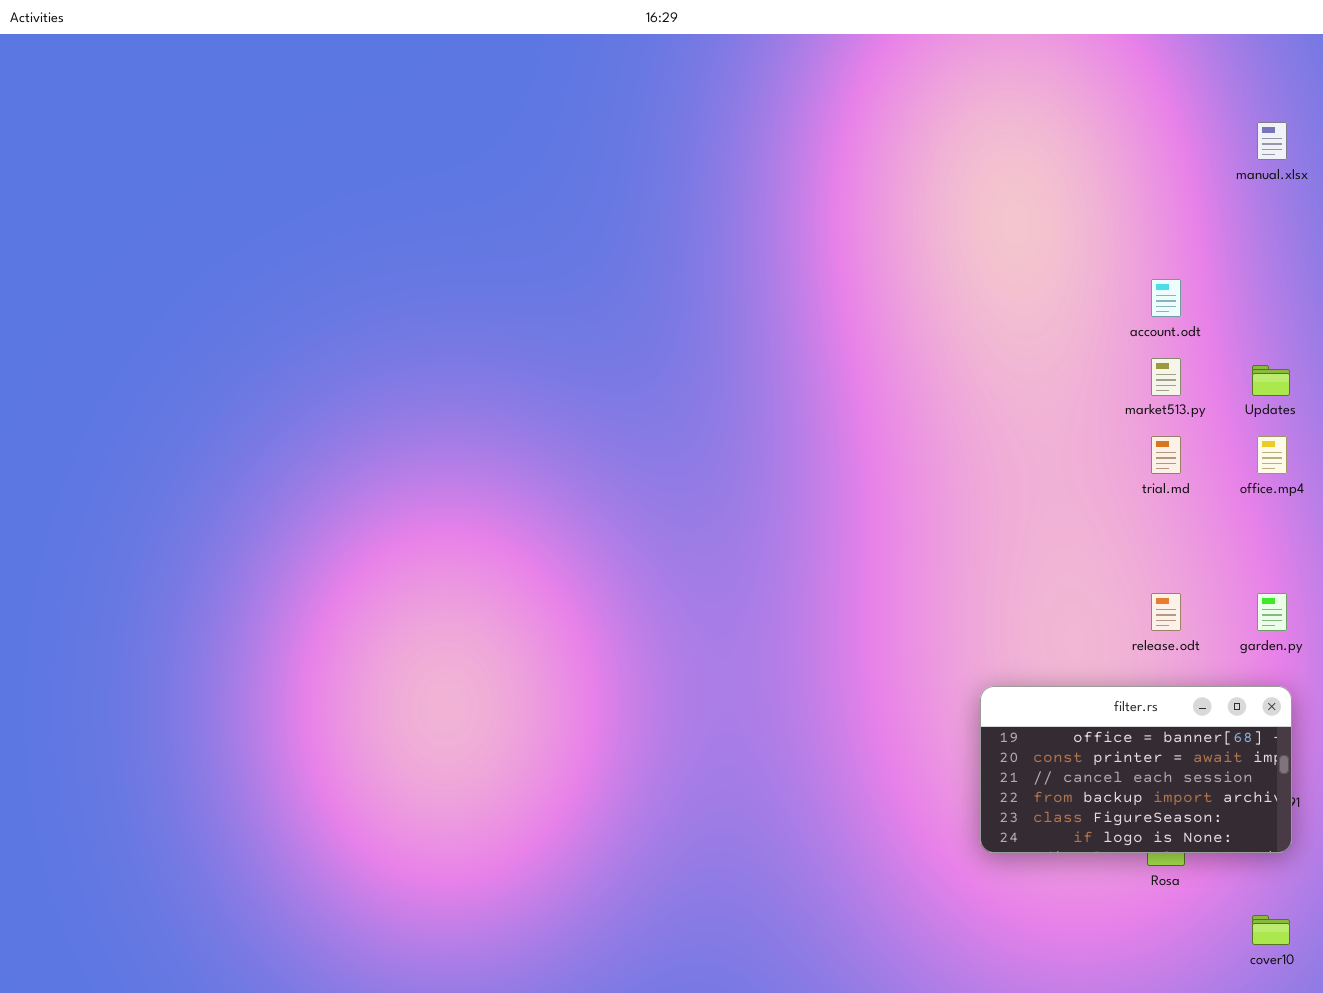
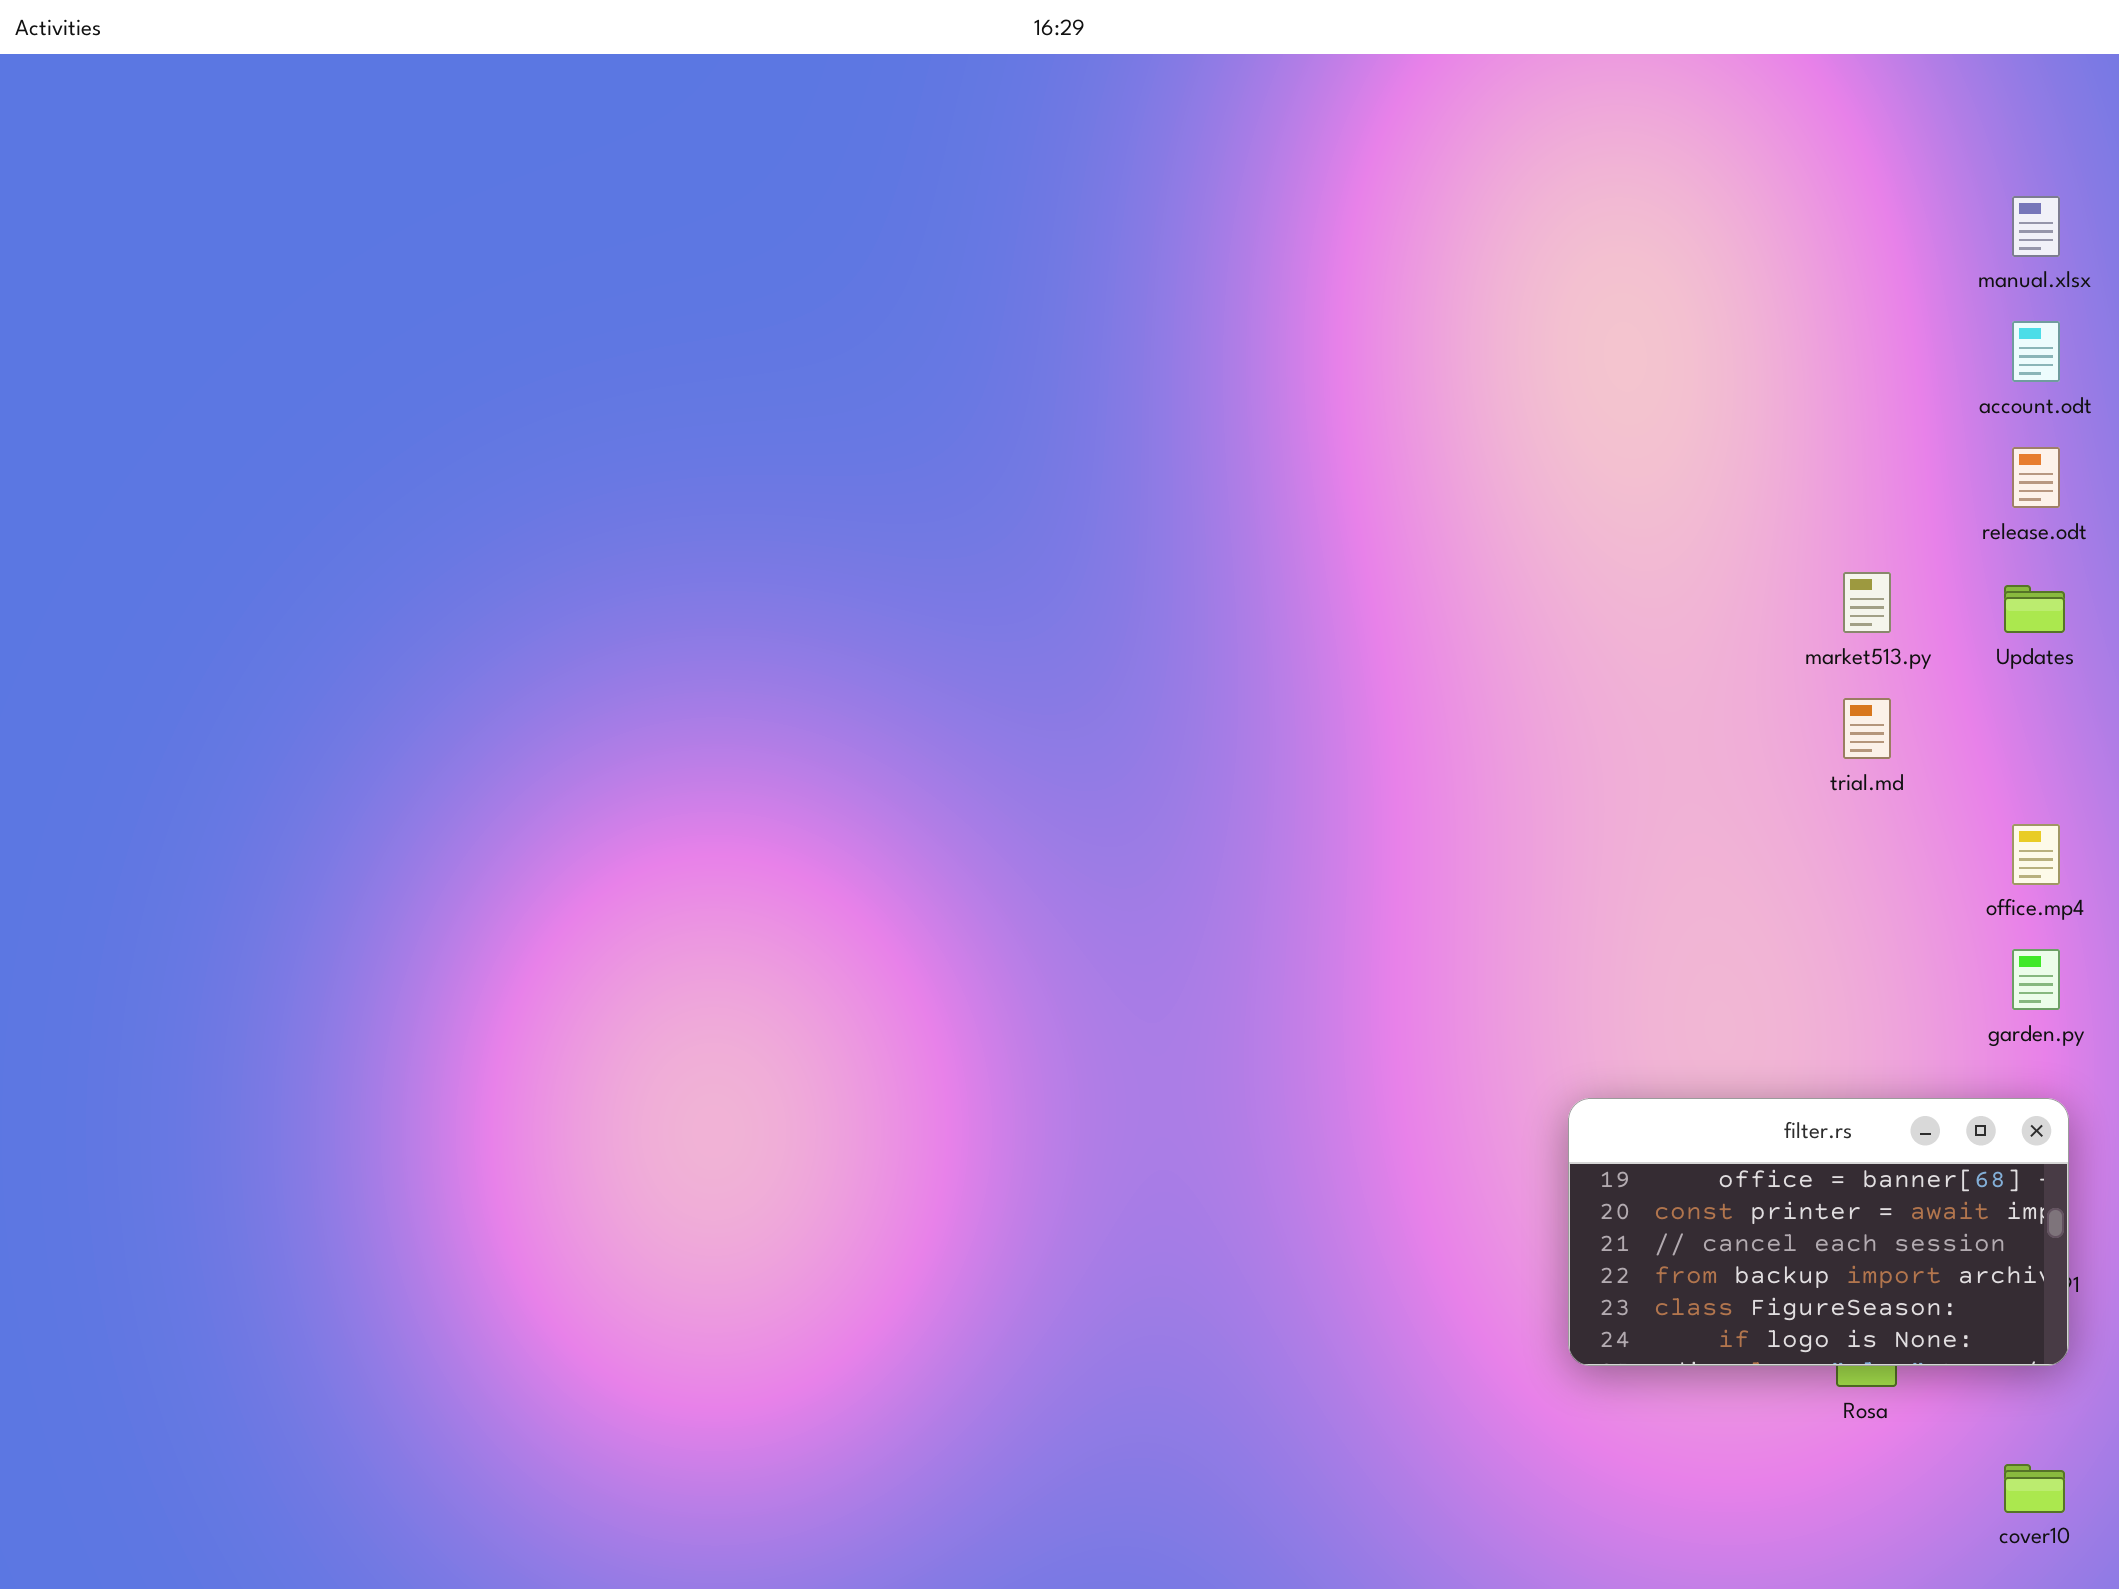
account.odt: [1151,279,1181,317] -> [2012,321,2060,382], moved
office.mp4: [1257,436,1287,474] -> [2012,824,2060,885], moved
release.odt: [1151,593,1181,631] -> [2012,447,2060,508], moved

